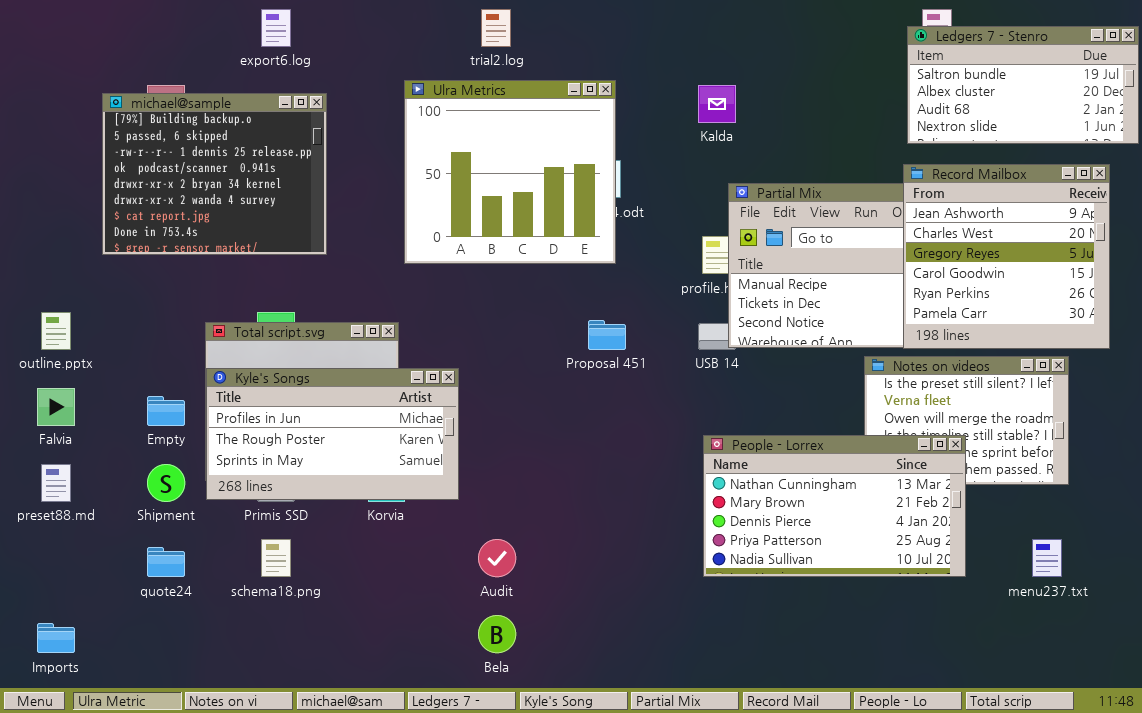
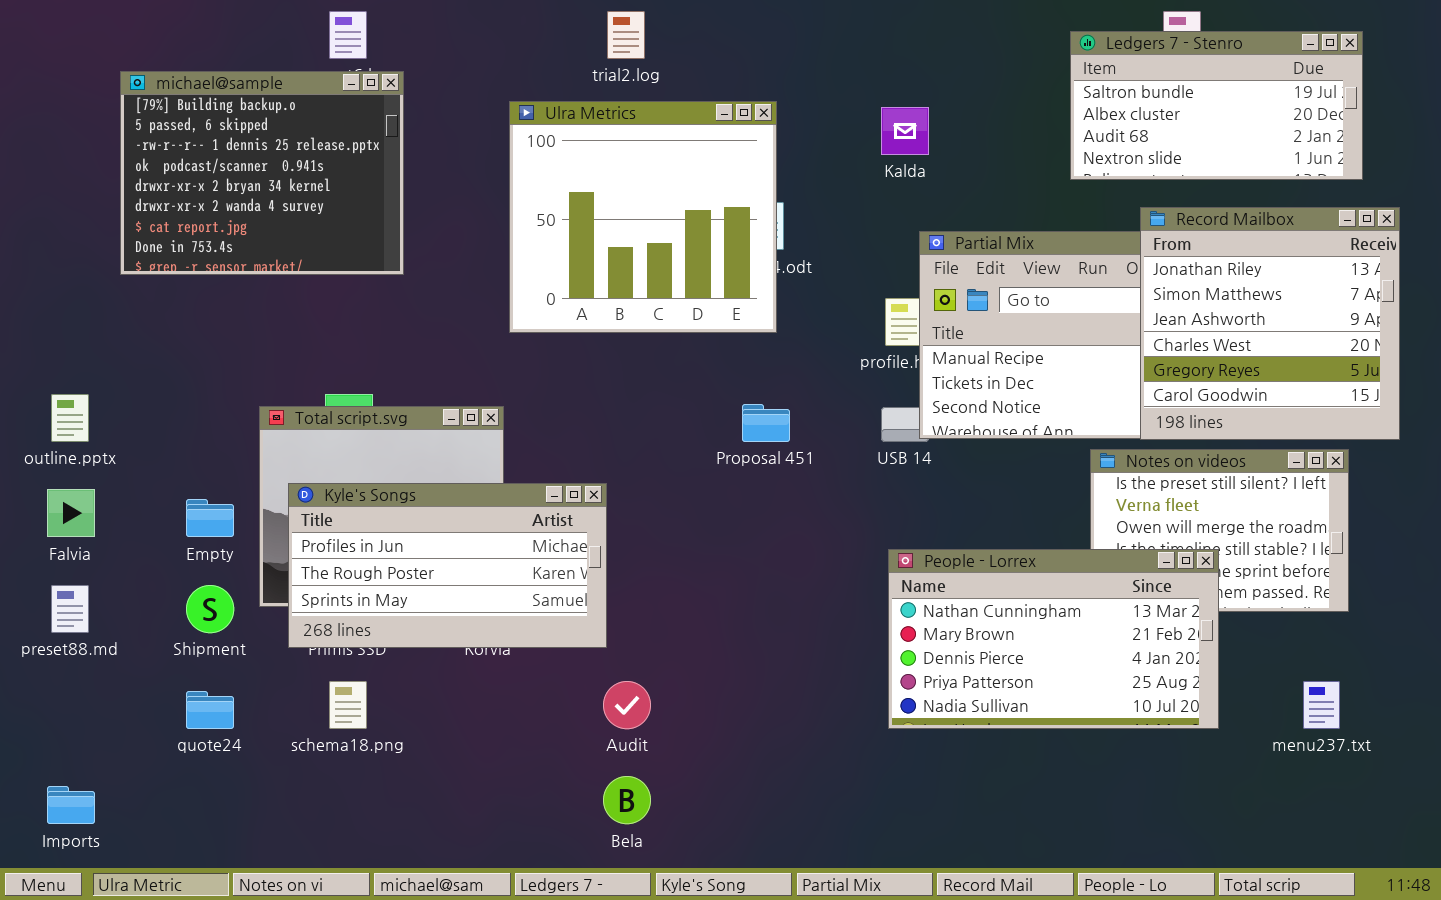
Ledgers 7 - Stenro: [907,26,1139,144] -> [1070,31,1363,180], moved
michael@sample: [102,93,327,255] -> [120,71,404,275], moved
Record Mailbox: [903,164,1110,349] -> [1140,207,1400,440], scrolled up 2 rows
Kyle's Songs: [206,368,459,500] -> [288,483,607,648], moved

